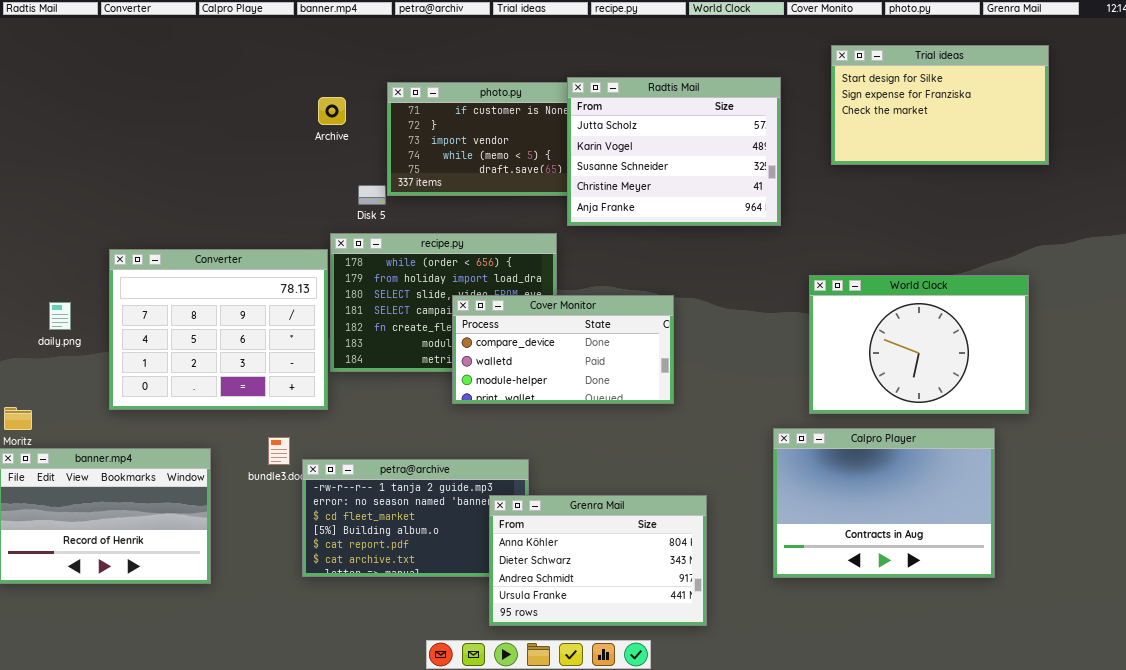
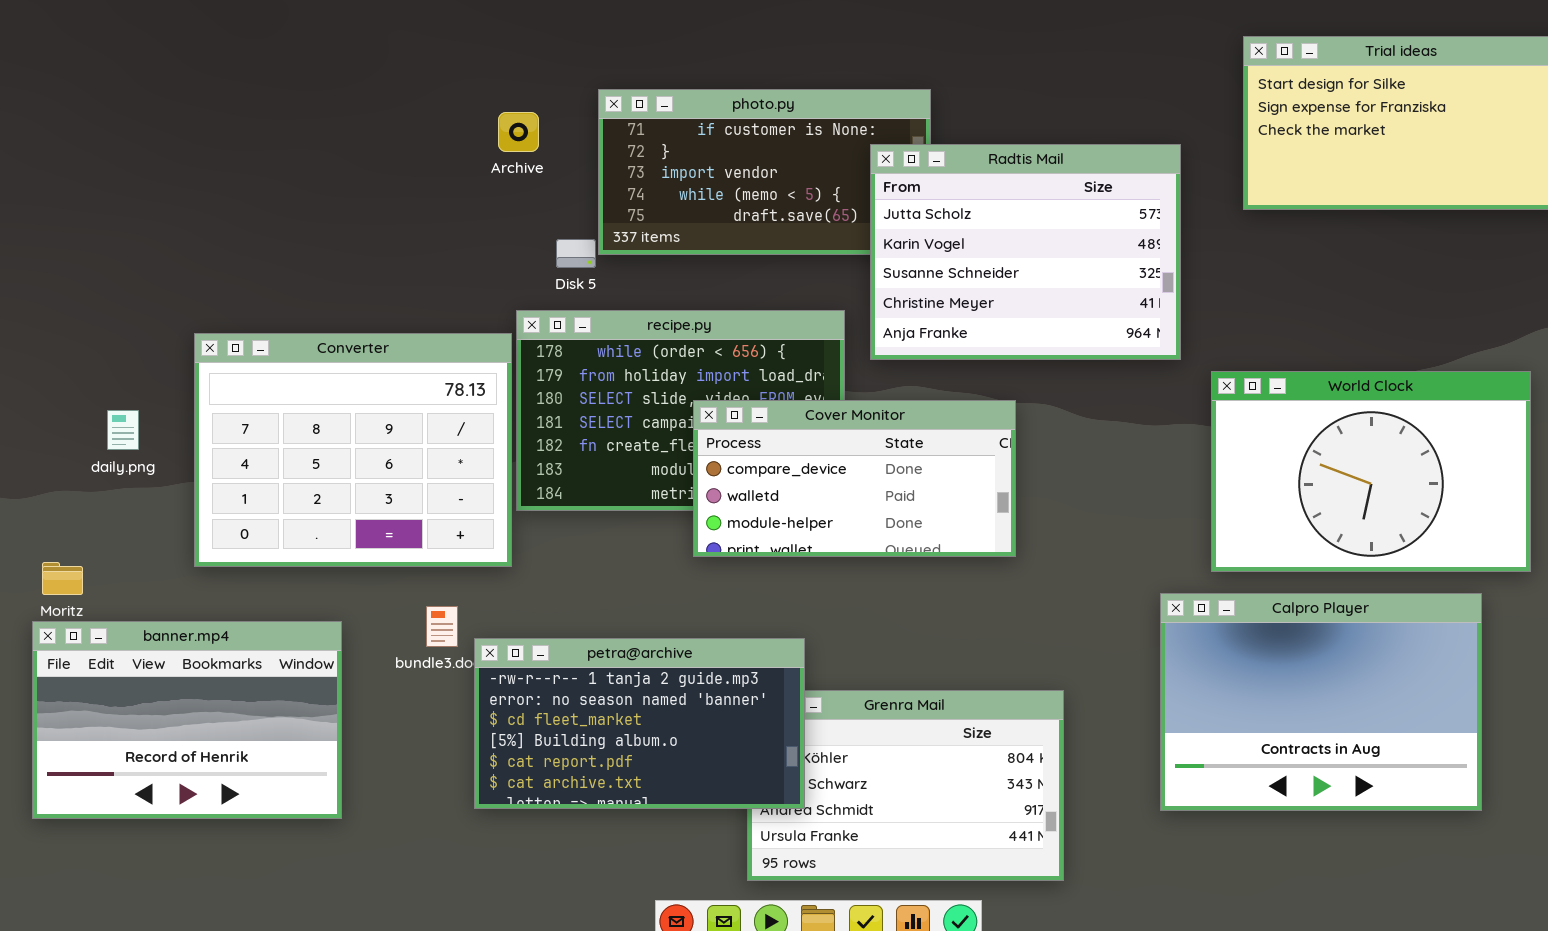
Radtis Mail: [567,77,781,226] -> [870,144,1181,360], moved
petra@archive: [302,459,529,577] -> [474,638,805,809], raised

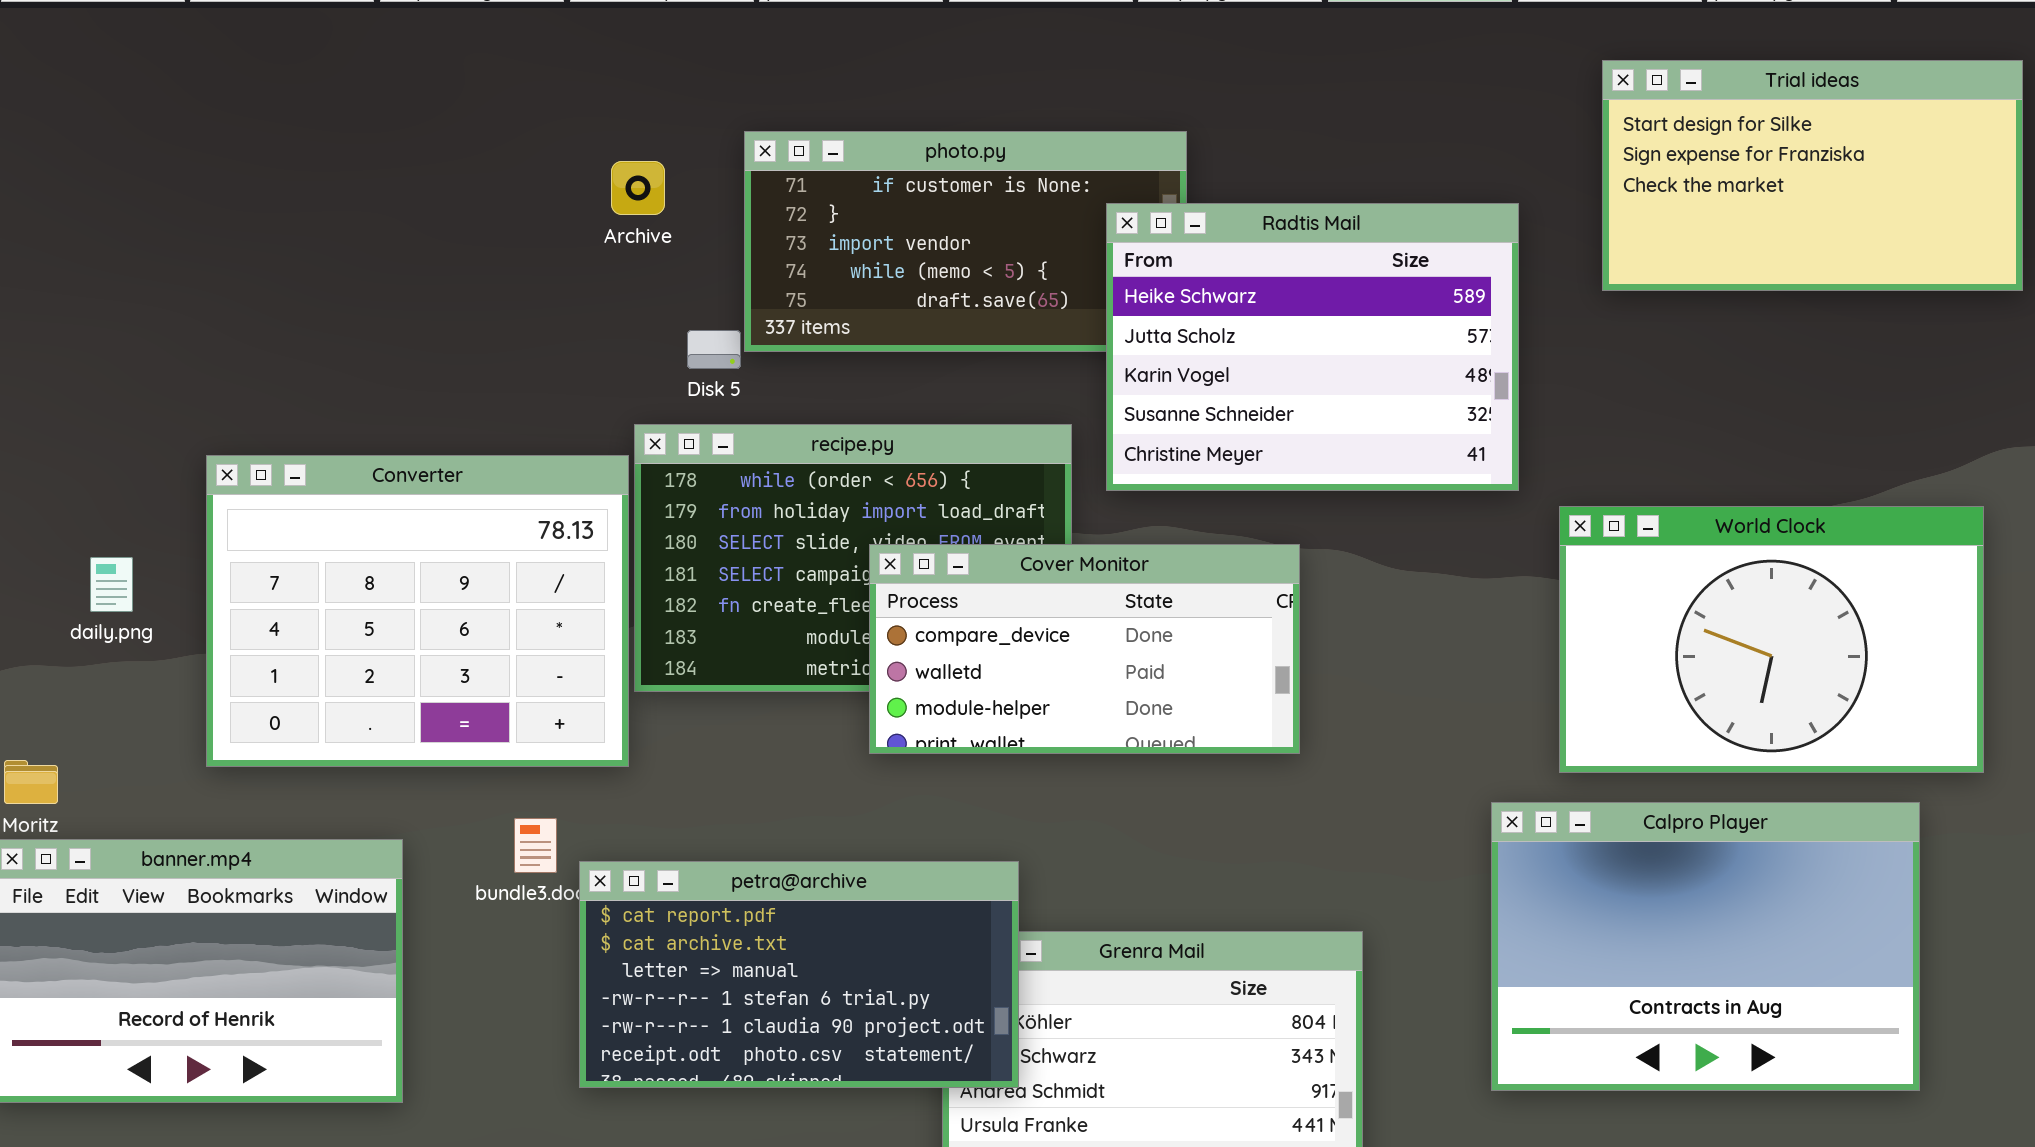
Radtis Mail: [870,144,1181,360] -> [1106,203,1519,491], scrolled up 1 row
petra@archive: [474,638,805,809] -> [579,861,1019,1088], scrolled down 4 rows

